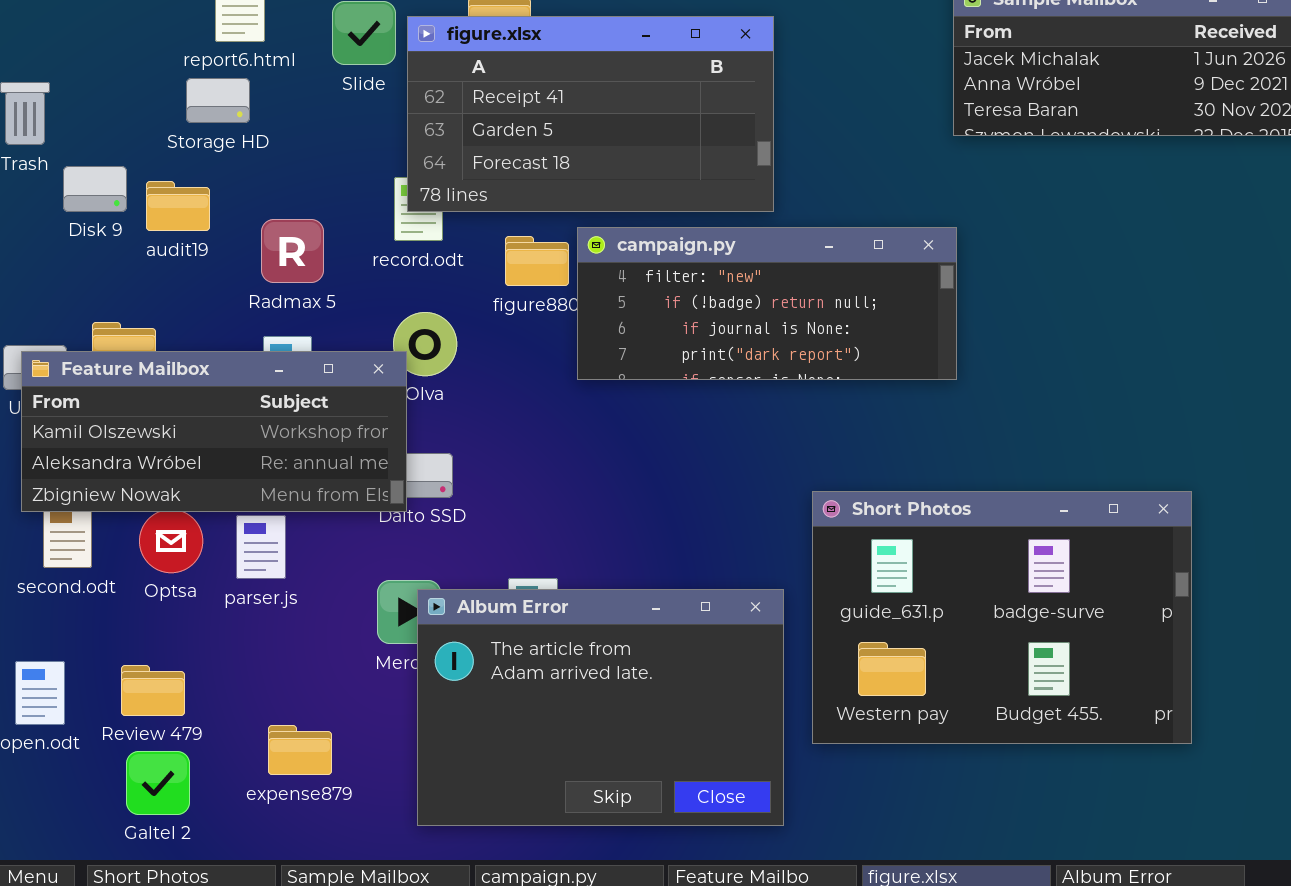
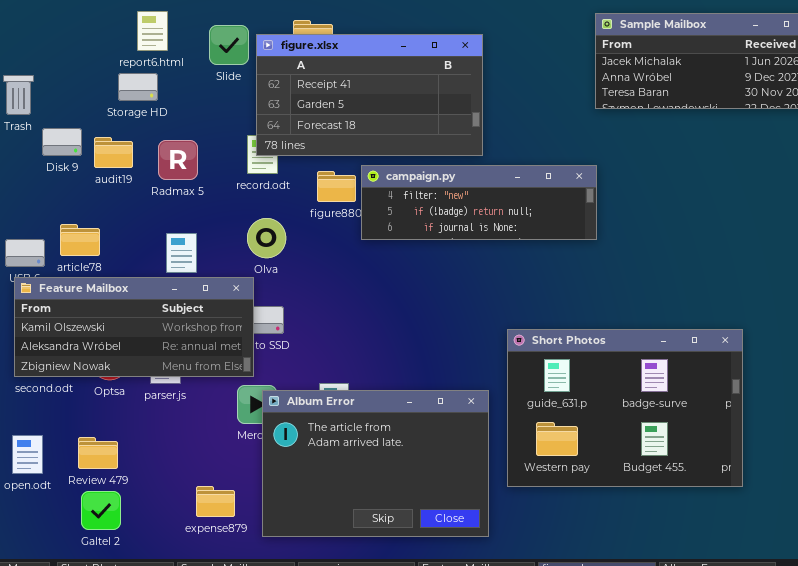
Radmax 5: [261,219,324,283] -> [158,140,198,180], moved
campaign.py: [577,227,957,380] -> [361,165,597,240], resized
Feature Mailbox: [21,351,407,512] -> [14,277,254,377], moved
expense879: [268,725,332,775] -> [196,486,235,517], moved

